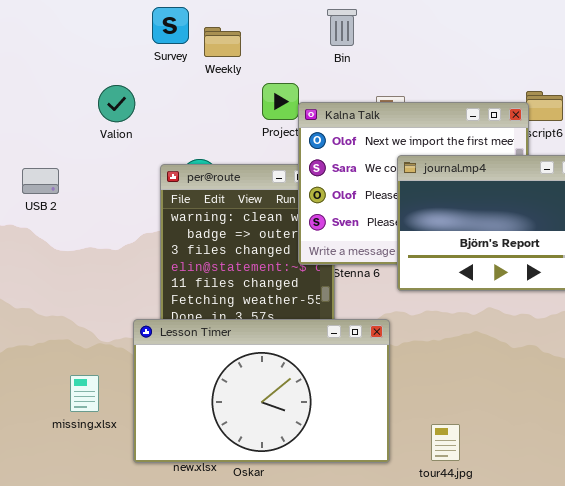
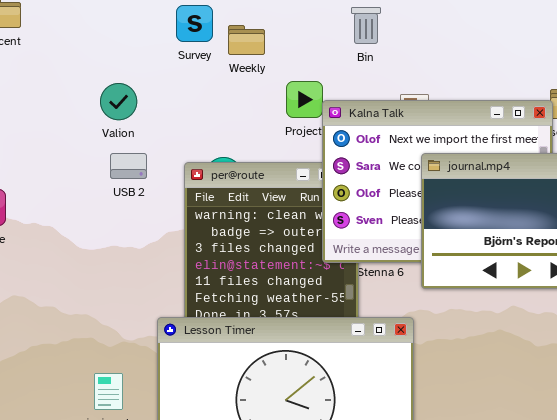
Valion: [98,85,135,122] -> [100,83,137,120], moved
USB 2: [22,168,59,194] -> [110,153,147,179], moved

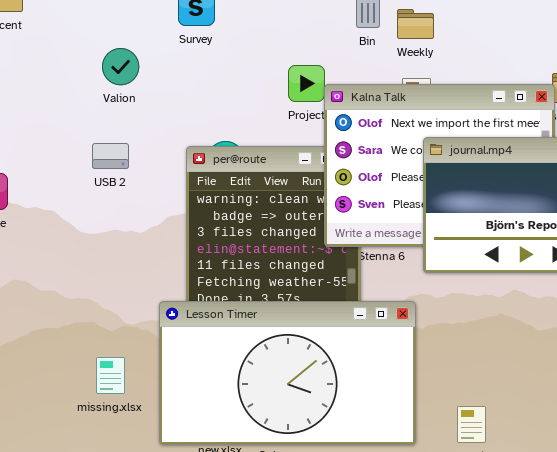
Weekly: [228,25,265,55] -> [397,9,434,39], moved
Valion: [100,83,137,120] -> [102,48,139,85], moved
USB 2: [110,153,147,179] -> [92,143,129,169], moved

